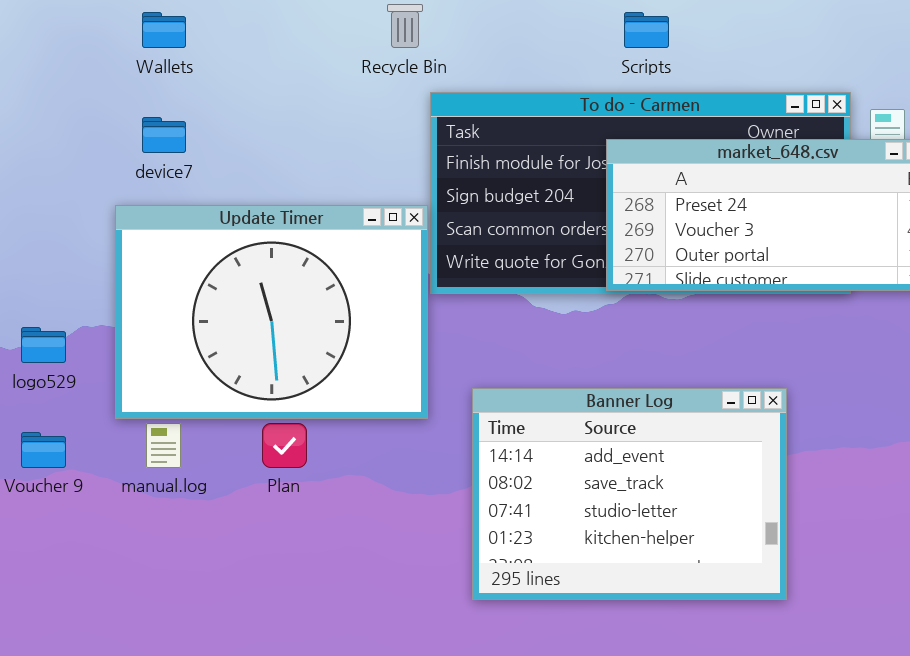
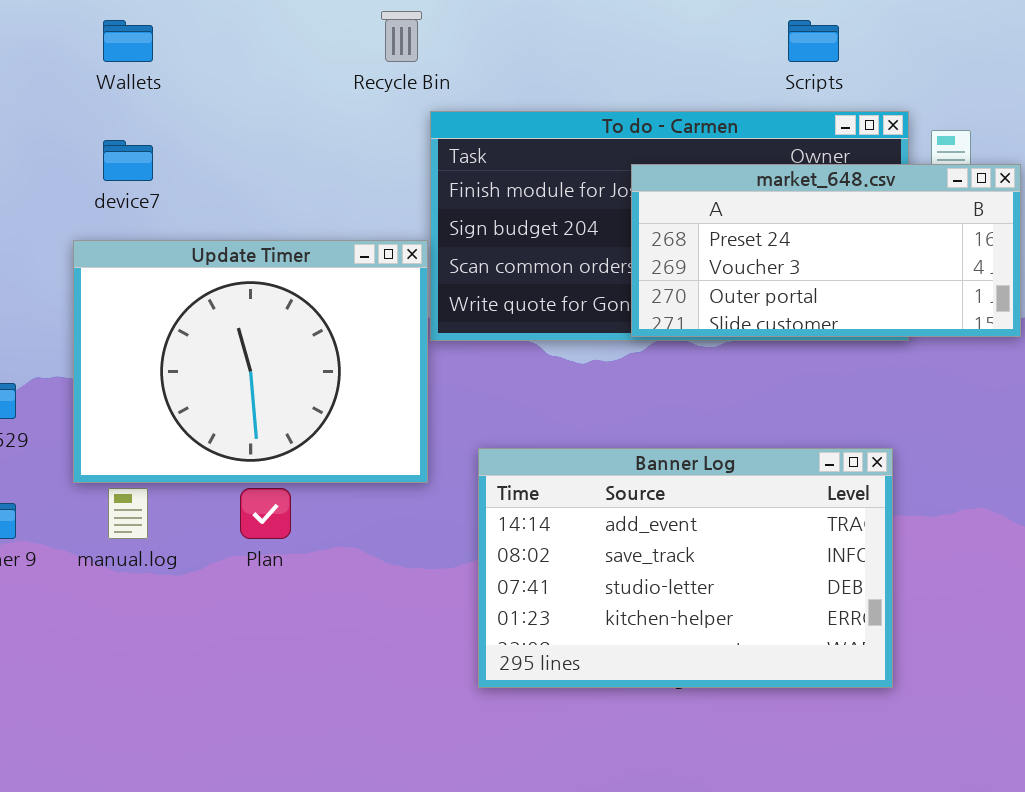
Scripts: [624,12,669,48] -> [788,20,839,62], moved
Banner Log: [472,388,787,600] -> [478,448,893,688], resized

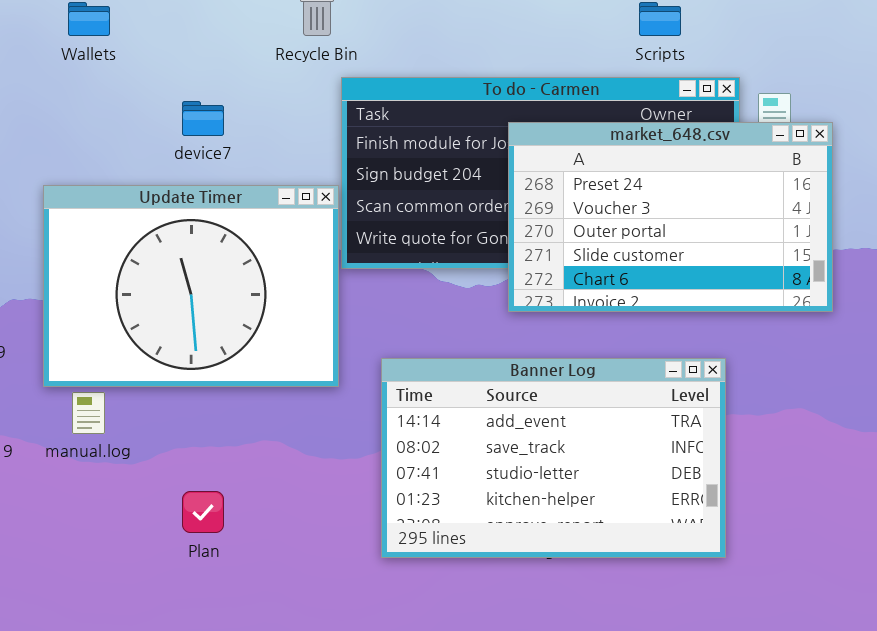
device7: [103,140,153,181] -> [182,101,224,136], moved
market_648.csv: [631,164,1021,337] -> [508,122,833,312], resized
Plan: [240,488,291,539] -> [182,491,224,533], moved

